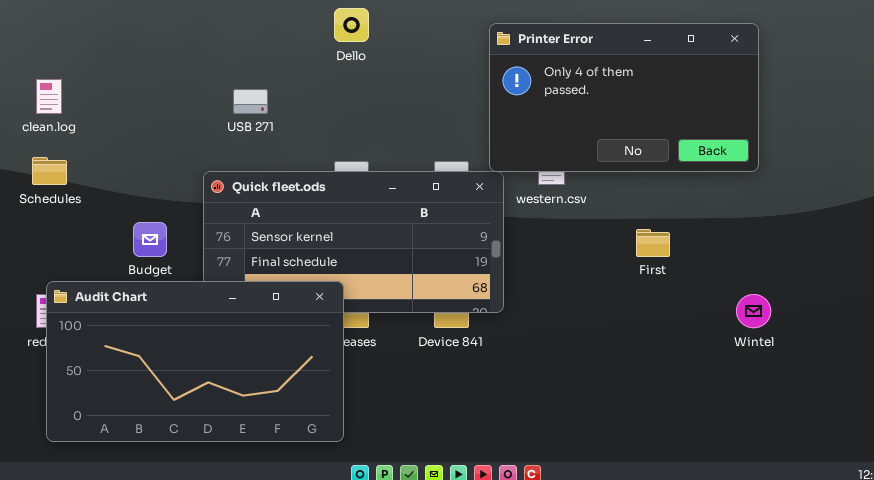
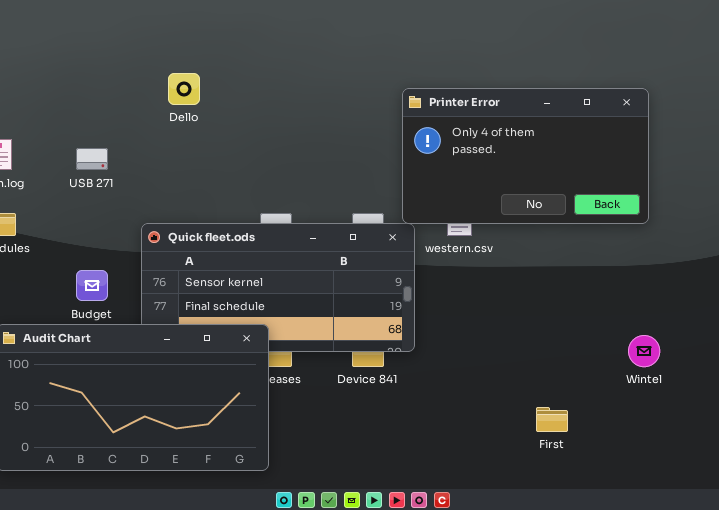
Dello: [334,8,369,42] -> [168,73,200,105], moved
USB 271: [233,89,268,114] -> [76,148,108,170], moved
First: [636,229,670,257] -> [536,407,568,432], moved

